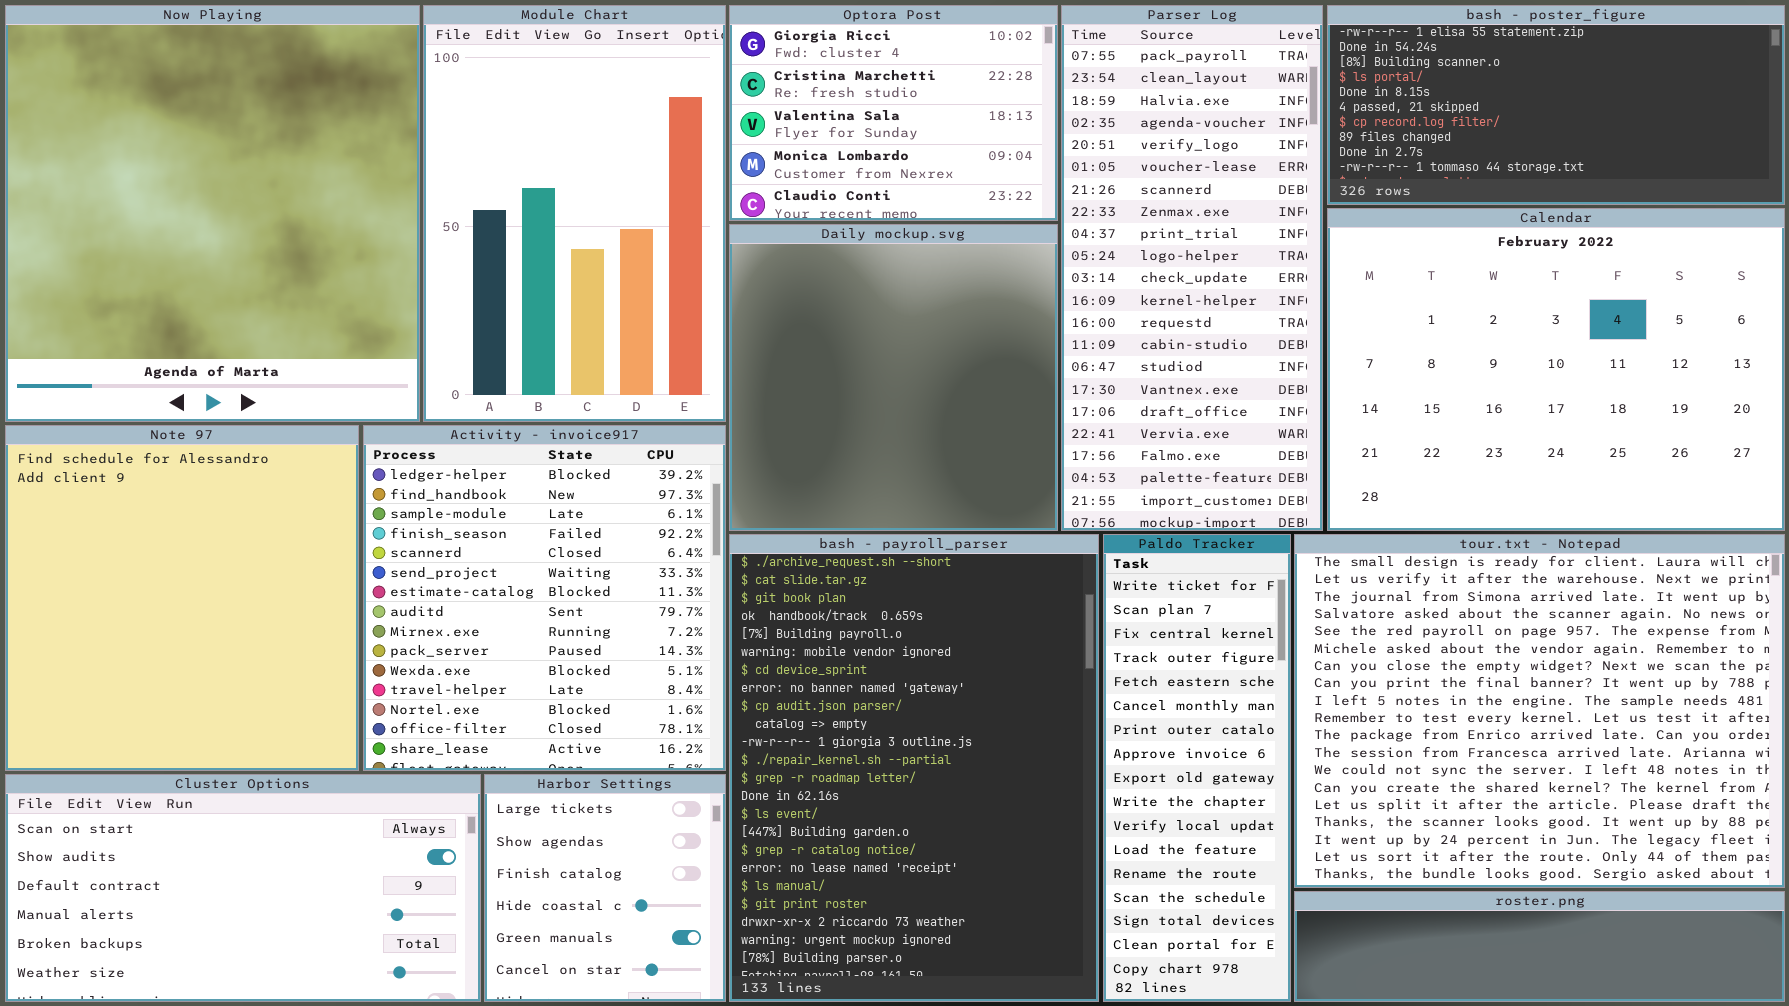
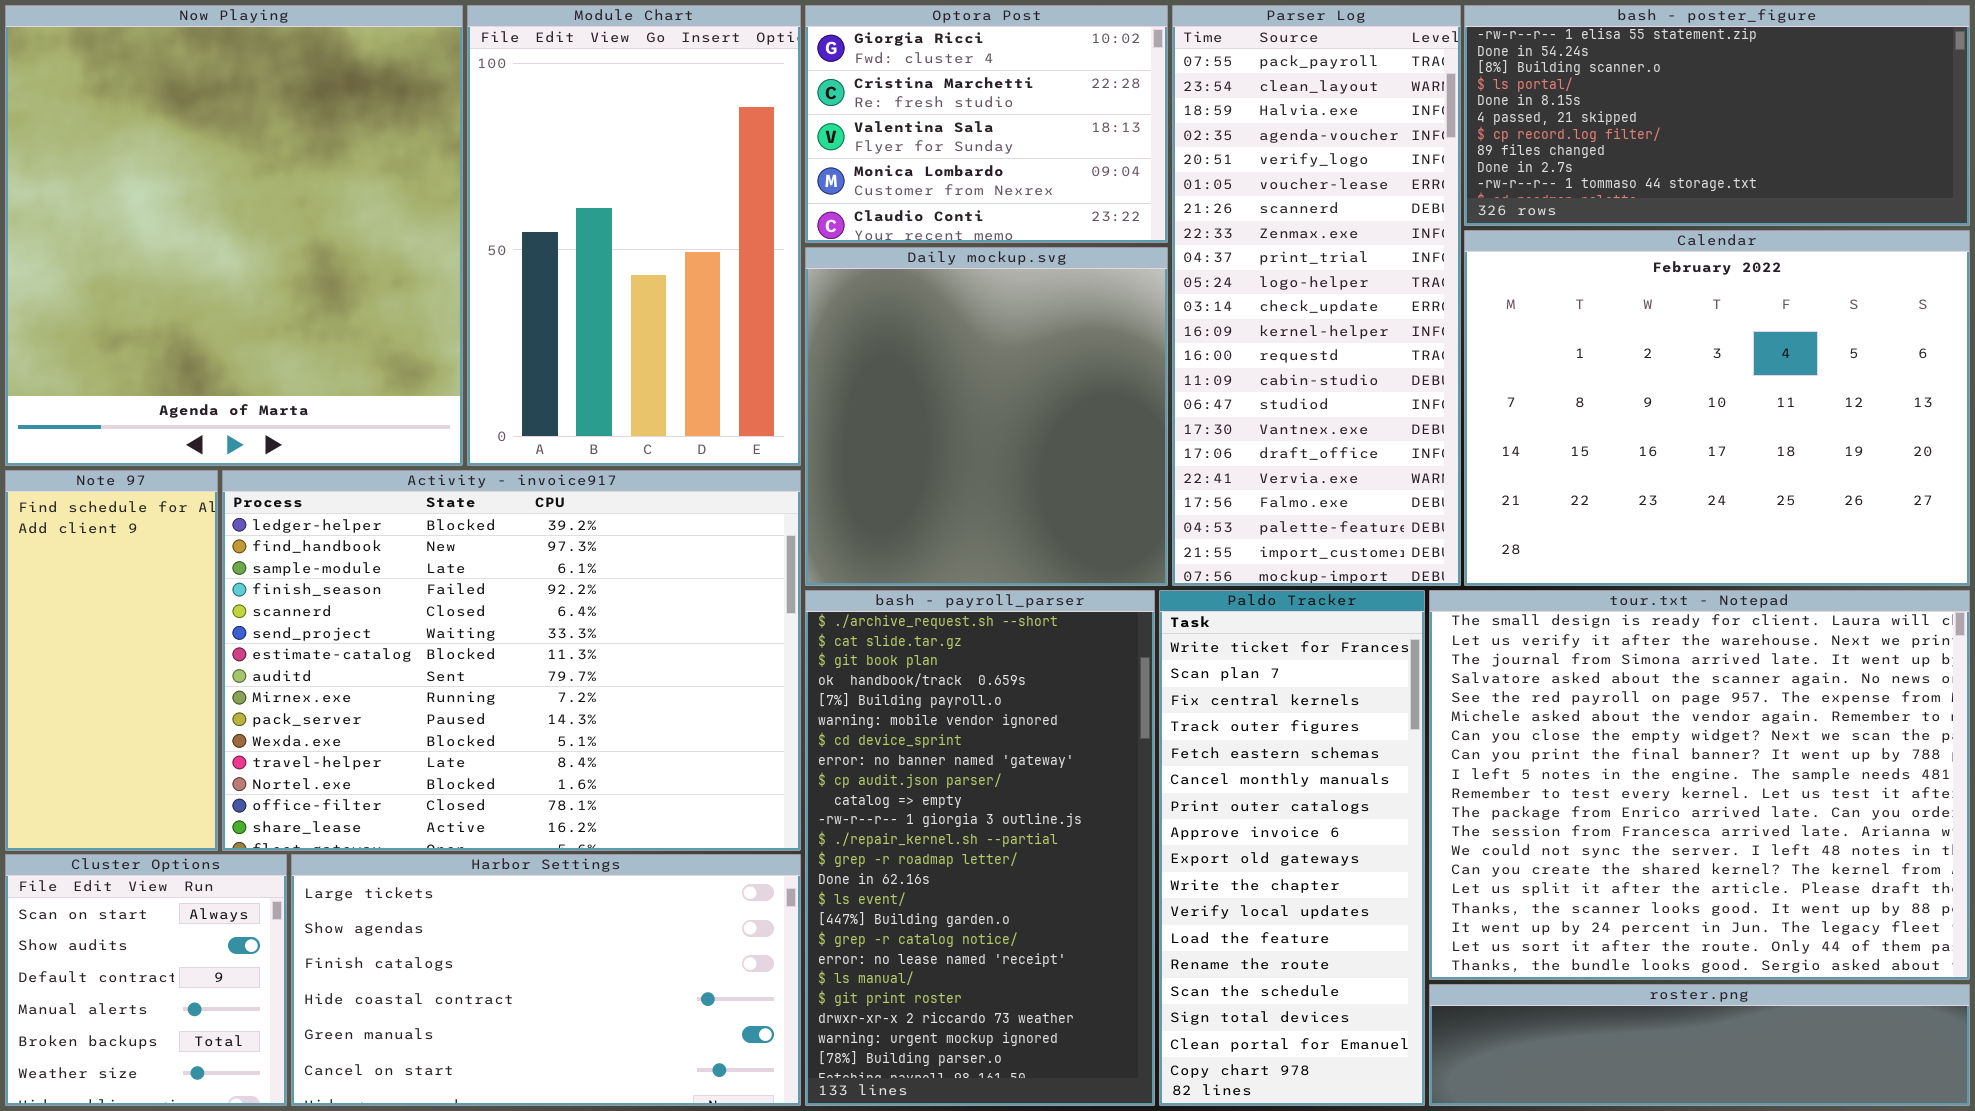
Note 97: [5,425,359,771] -> [5,470,218,851], resized
Activity - invoice917: [363,425,726,771] -> [222,470,801,851], resized
bash - payroll_parser: [729,534,1099,1002] -> [805,590,1155,1106], resized
Paldo Tracker: [1103,534,1291,1002] -> [1159,590,1425,1106], resized
Cluster Options: [5,774,481,1002] -> [5,854,287,1106], resized
Harbor Settings: [484,774,726,1002] -> [291,854,801,1106], resized

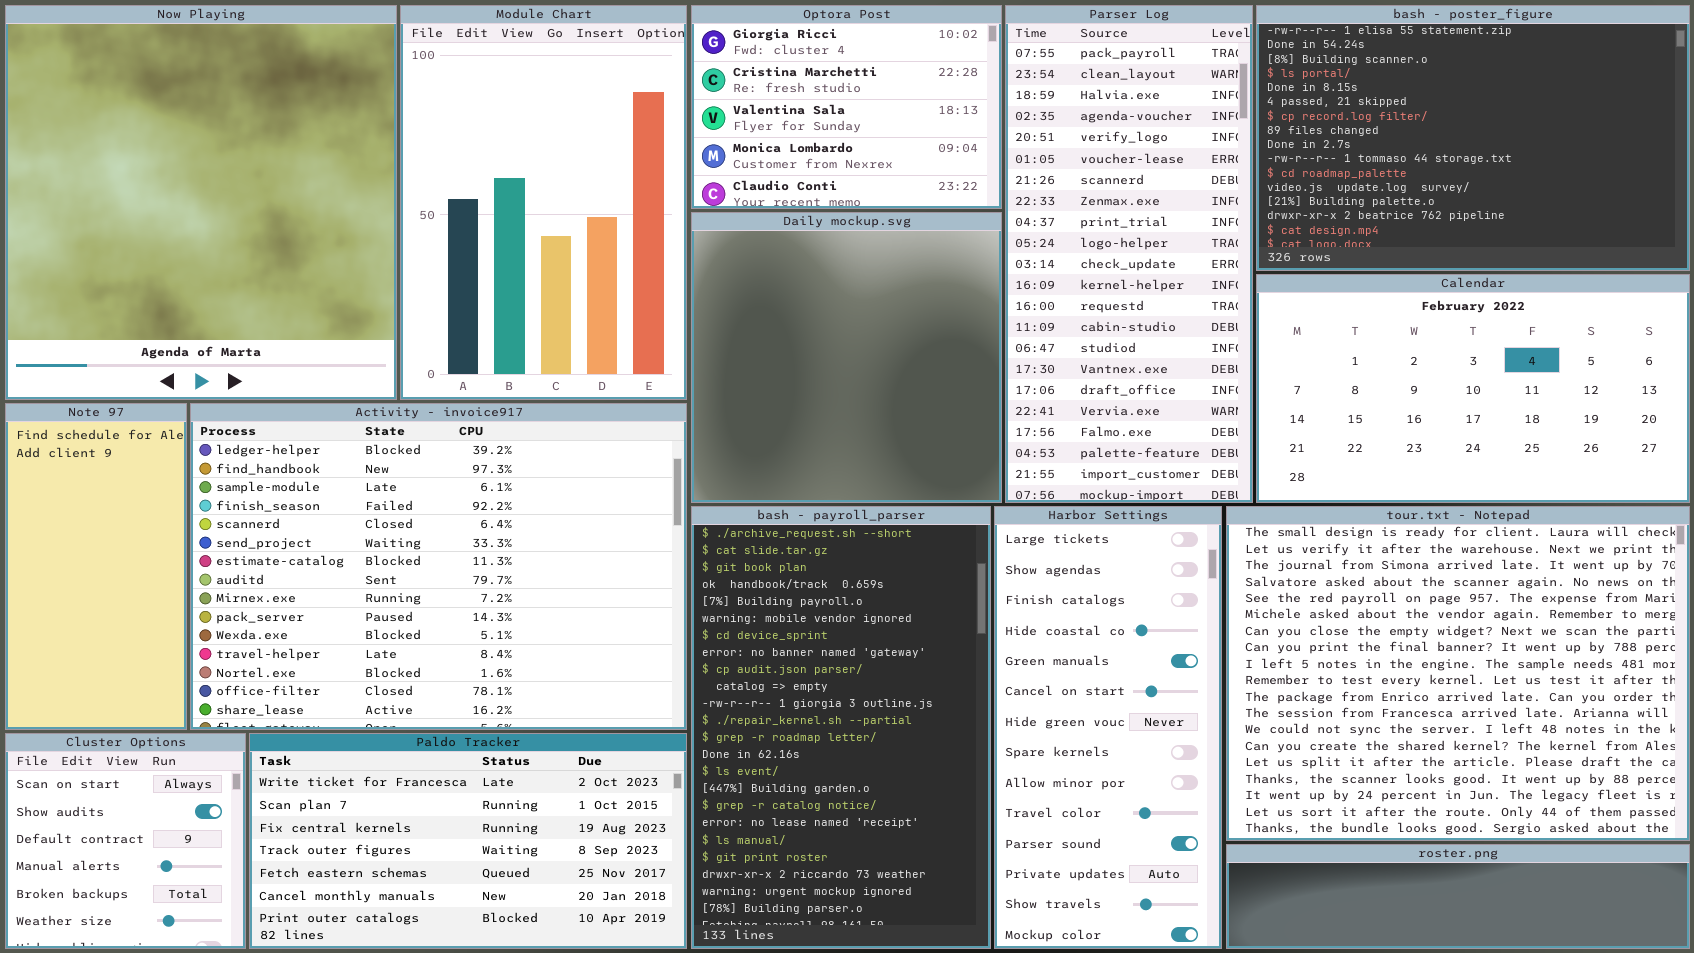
bash - poster_figure: [1464,5,1970,226] -> [1256,5,1690,271], resized
Calendar: [1464,230,1970,586] -> [1256,274,1690,503], resized
Paldo Tracker: [1159,590,1425,1106] -> [249,733,687,949], moved, resized
Harbor Settings: [291,854,801,1106] -> [994,506,1222,949], moved, resized

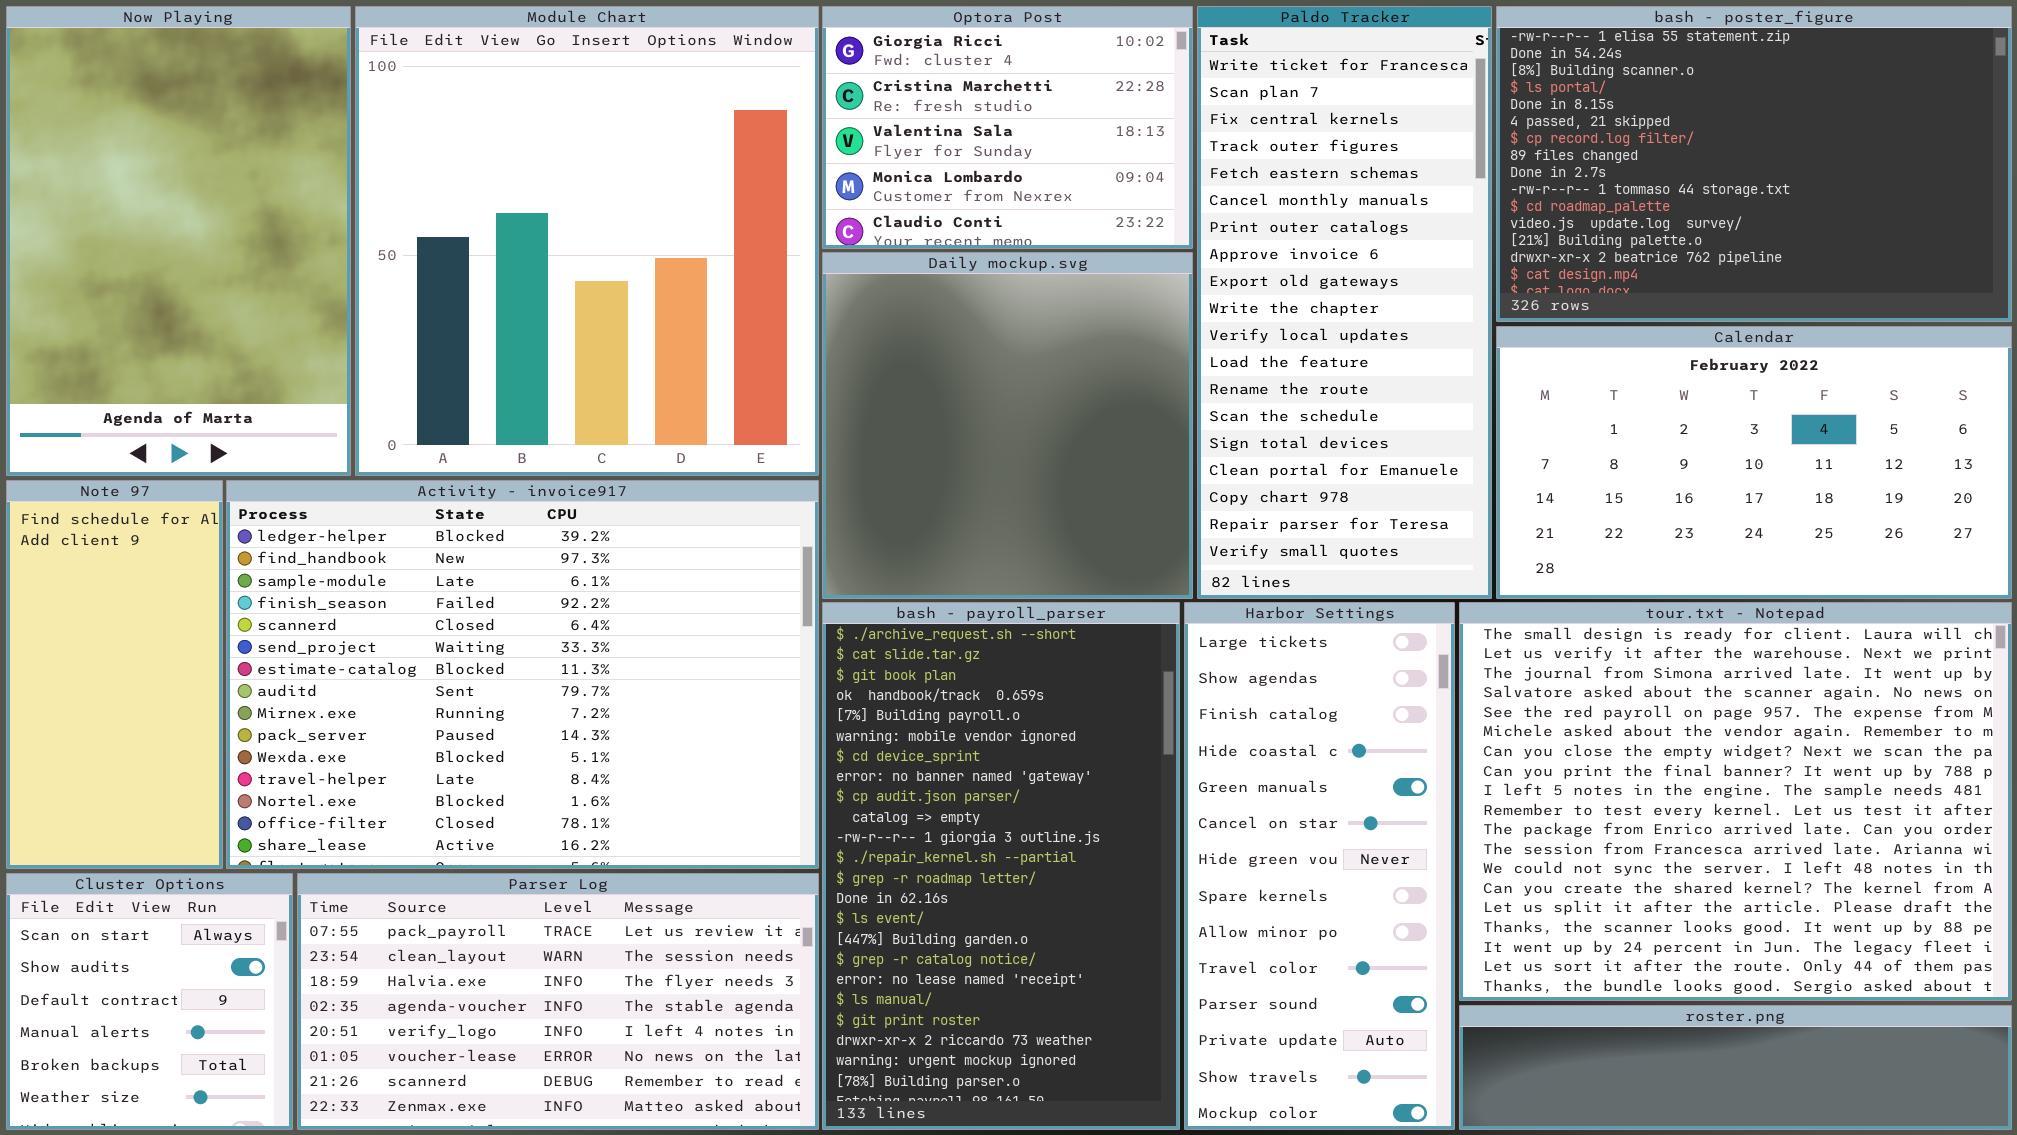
Now Playing: [5,5,397,400] -> [6,6,351,476], resized
Module Chart: [400,5,687,400] -> [355,6,819,476], resized
Parser Log: [1005,5,1253,503] -> [297,873,819,1130], moved, resized
Paldo Tracker: [249,733,687,949] -> [1197,6,1492,599], moved, resized

